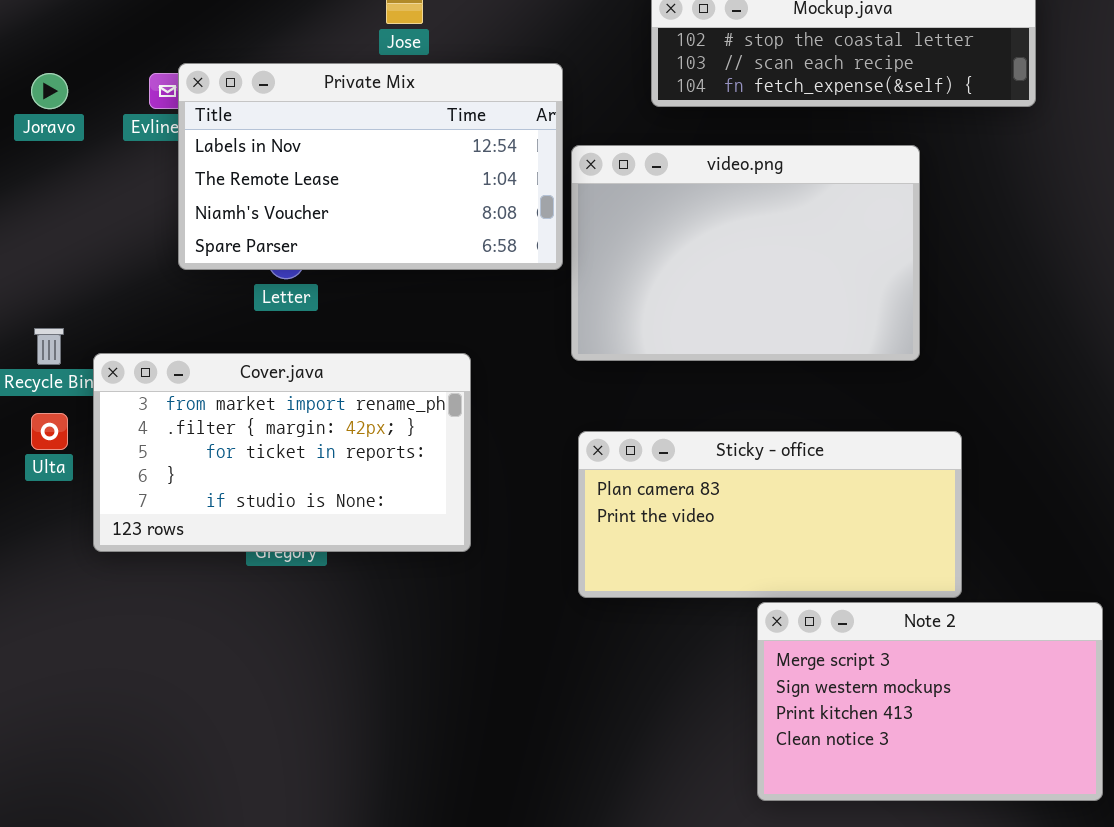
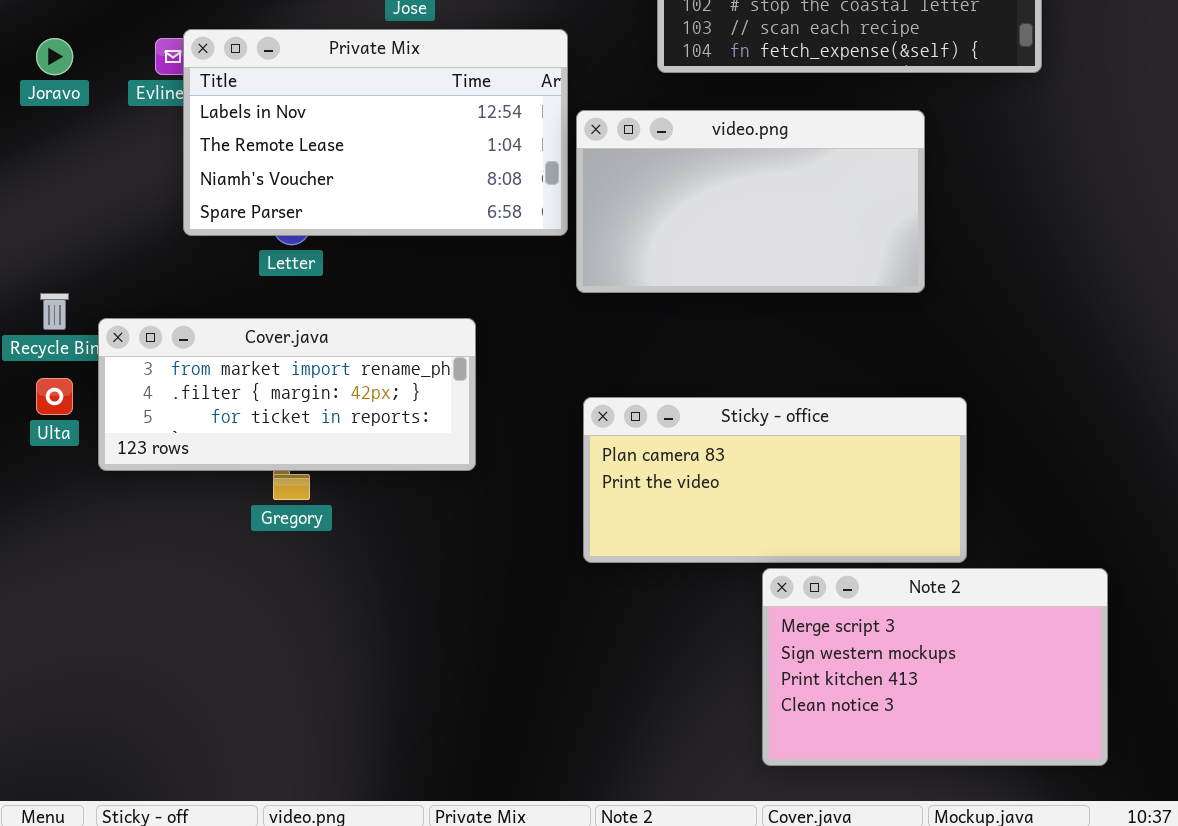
video.png: [571,145,920,361] -> [576,110,925,293], resized
Cover.java: [93,353,471,552] -> [98,318,476,471], resized

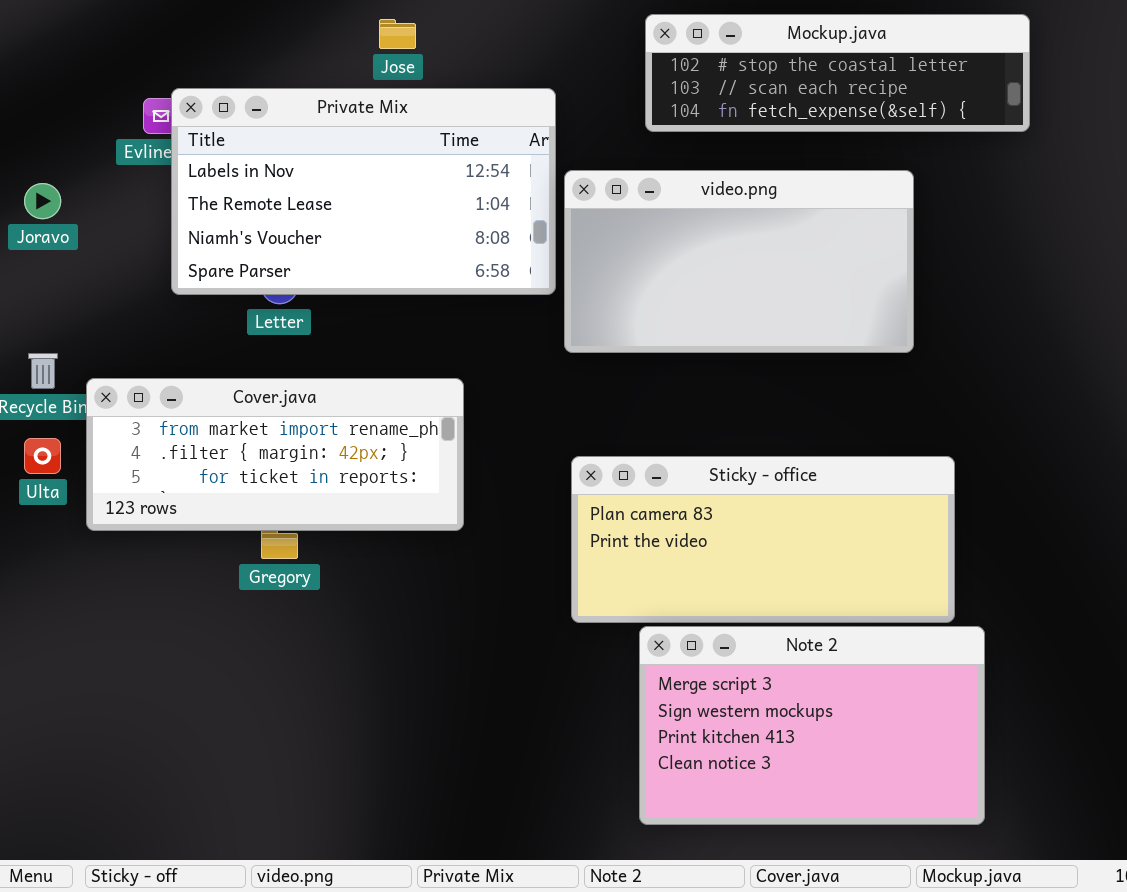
Joravo: [36,38,73,75] -> [24,183,61,219], moved
Note 2: [762,568,1108,766] -> [639,626,985,825], moved

